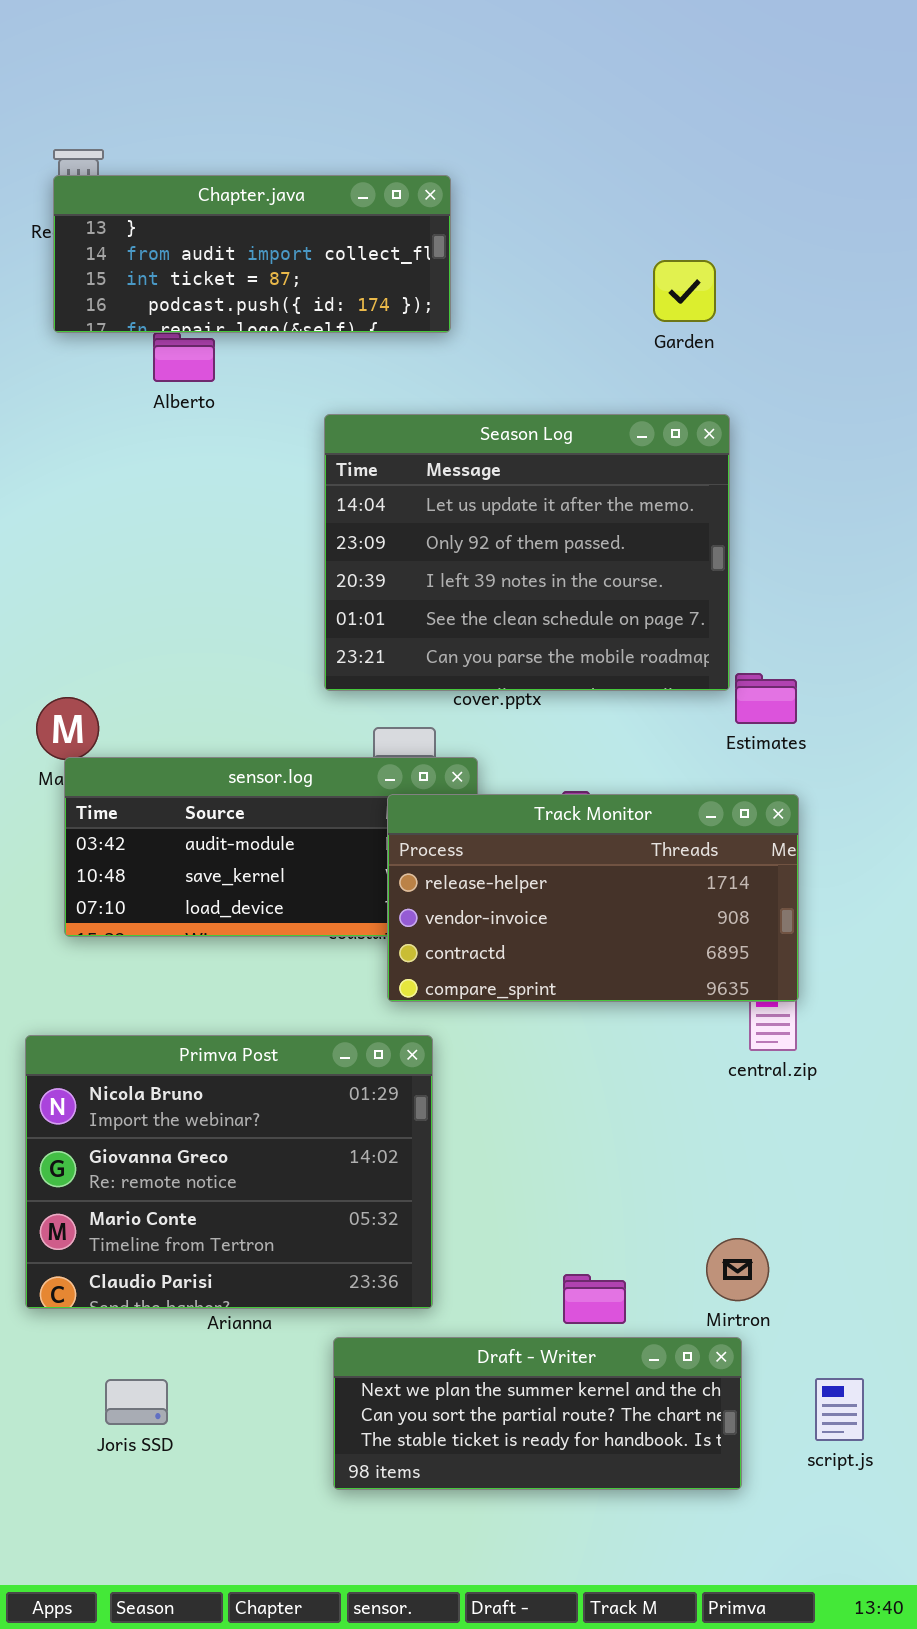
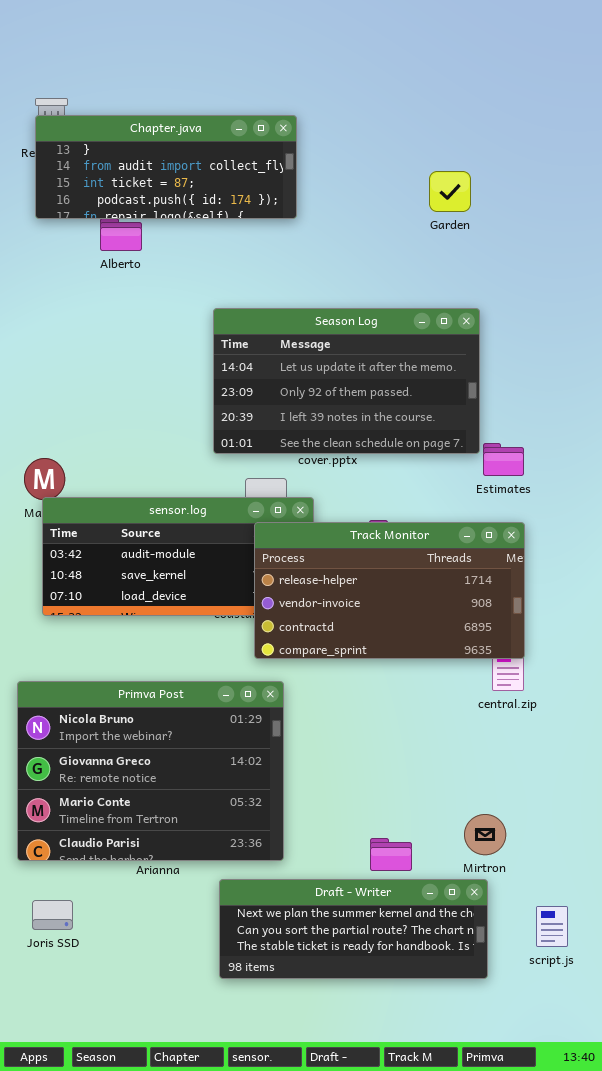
Season Log: [324,414,730,691] -> [213,308,480,454], resized
Joris SSD: [105,1379,168,1425] -> [32,900,73,930], moved

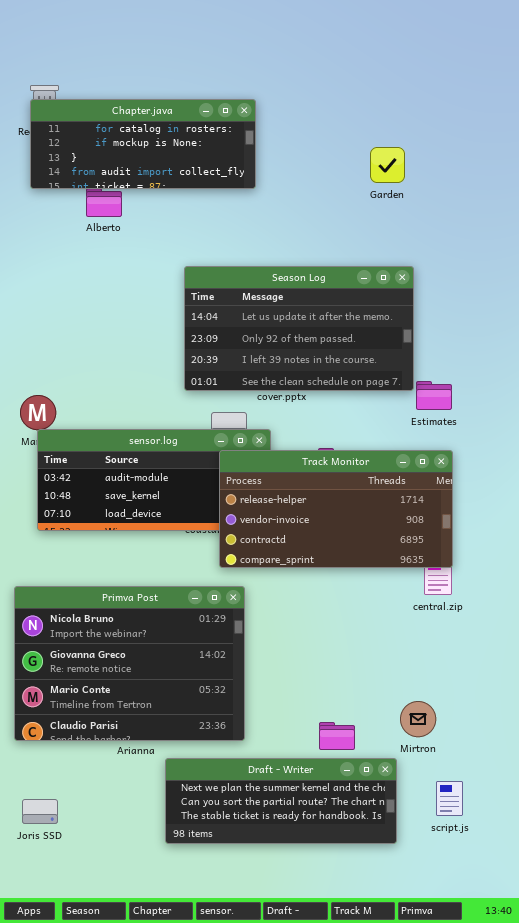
Chapter.java: [35,115,297,219] -> [30,99,256,189], scrolled up 2 rows
Draft - Writer: [219,879,488,979] -> [165,758,397,844], moved
Joris SSD: [32,900,73,930] -> [22,799,58,824], moved
script.js: [536,906,568,947] -> [436,781,463,816], moved

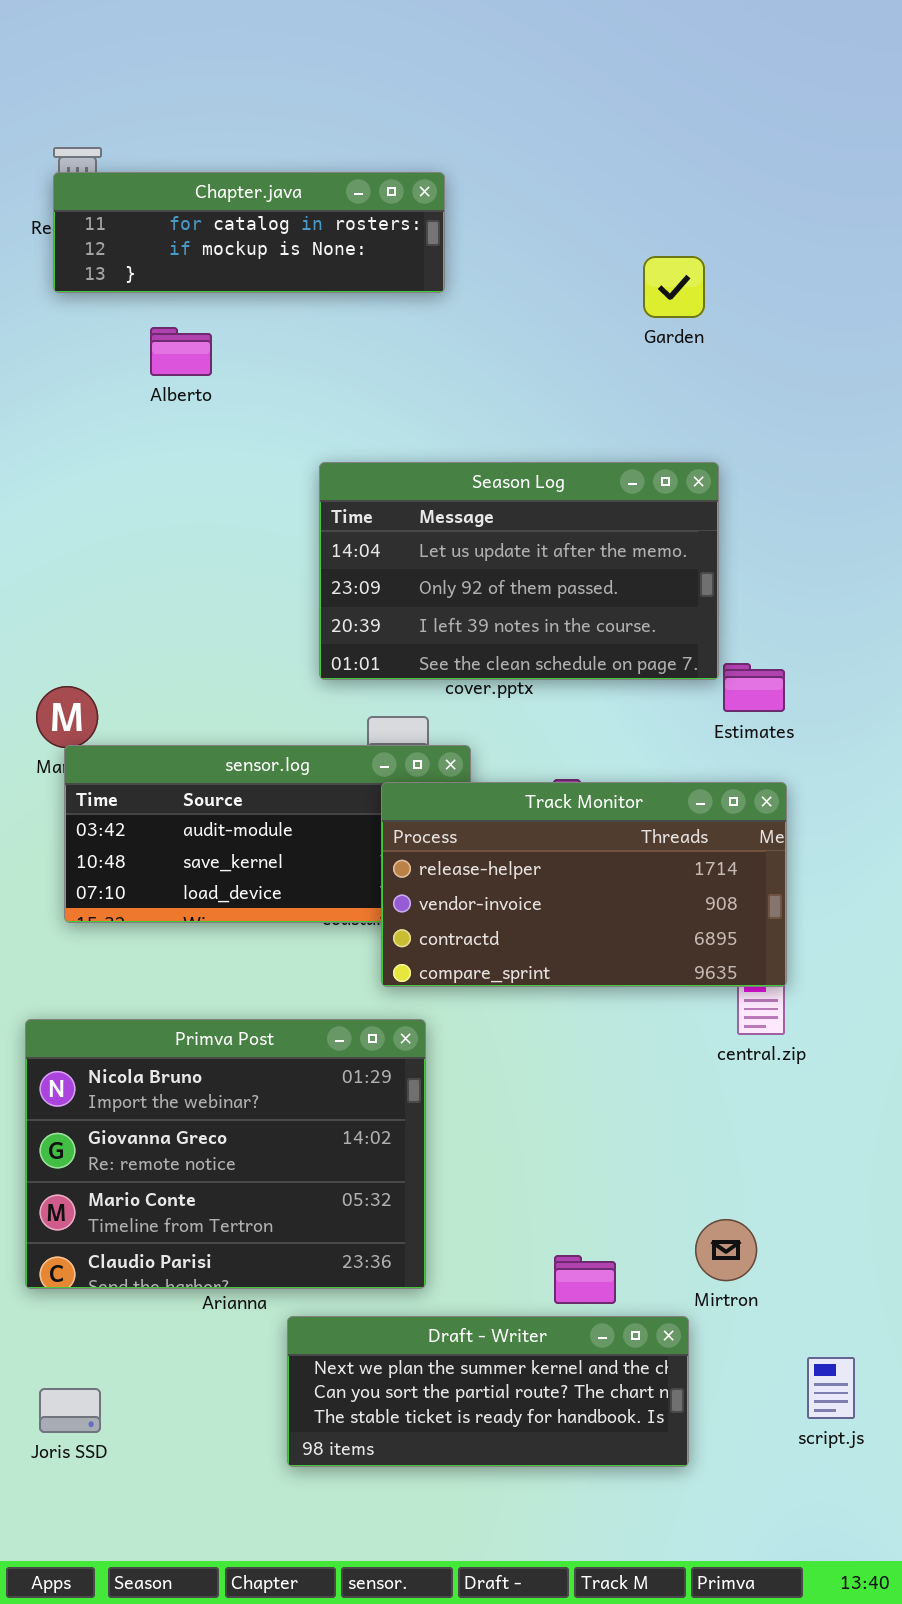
Chapter.java: [30,99,256,189] -> [53,172,445,293], resized
script.js: [436,781,463,816] -> [807,1357,855,1419], moved

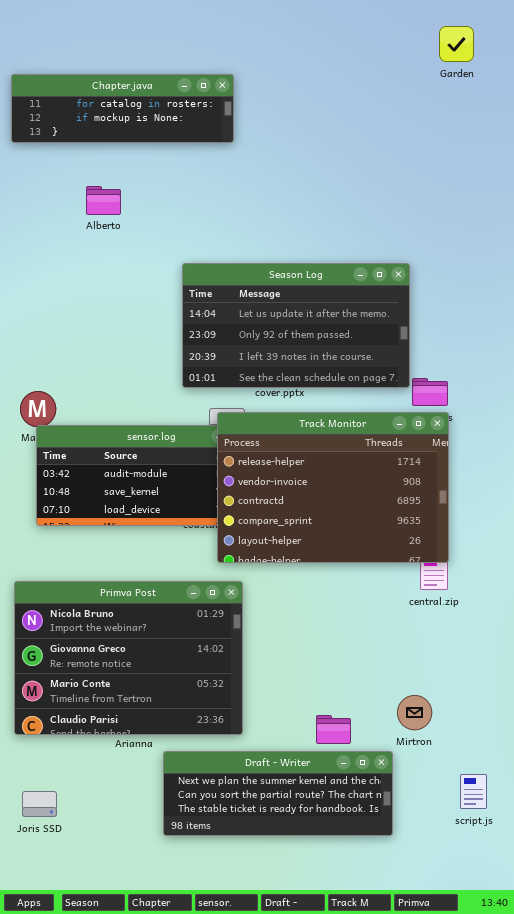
Chapter.java: [53,172,445,293] -> [11,74,234,143], moved
Garden: [643,256,705,318] -> [439,26,474,62], moved
Track Monitor: [381,782,787,987] -> [217,412,449,563], resized

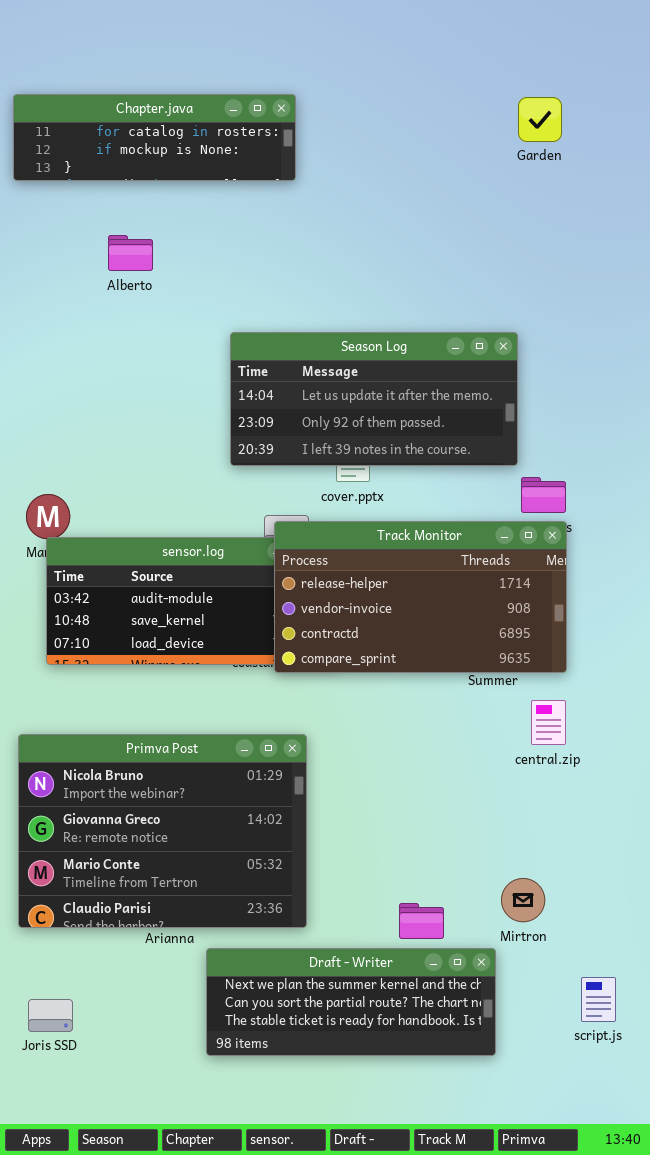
Garden: [439,26,474,62] -> [518,97,562,142], moved
Season Log: [182,263,410,388] -> [230,332,518,466], resized
Track Monitor: [217,412,449,563] -> [274,521,567,673], resized

